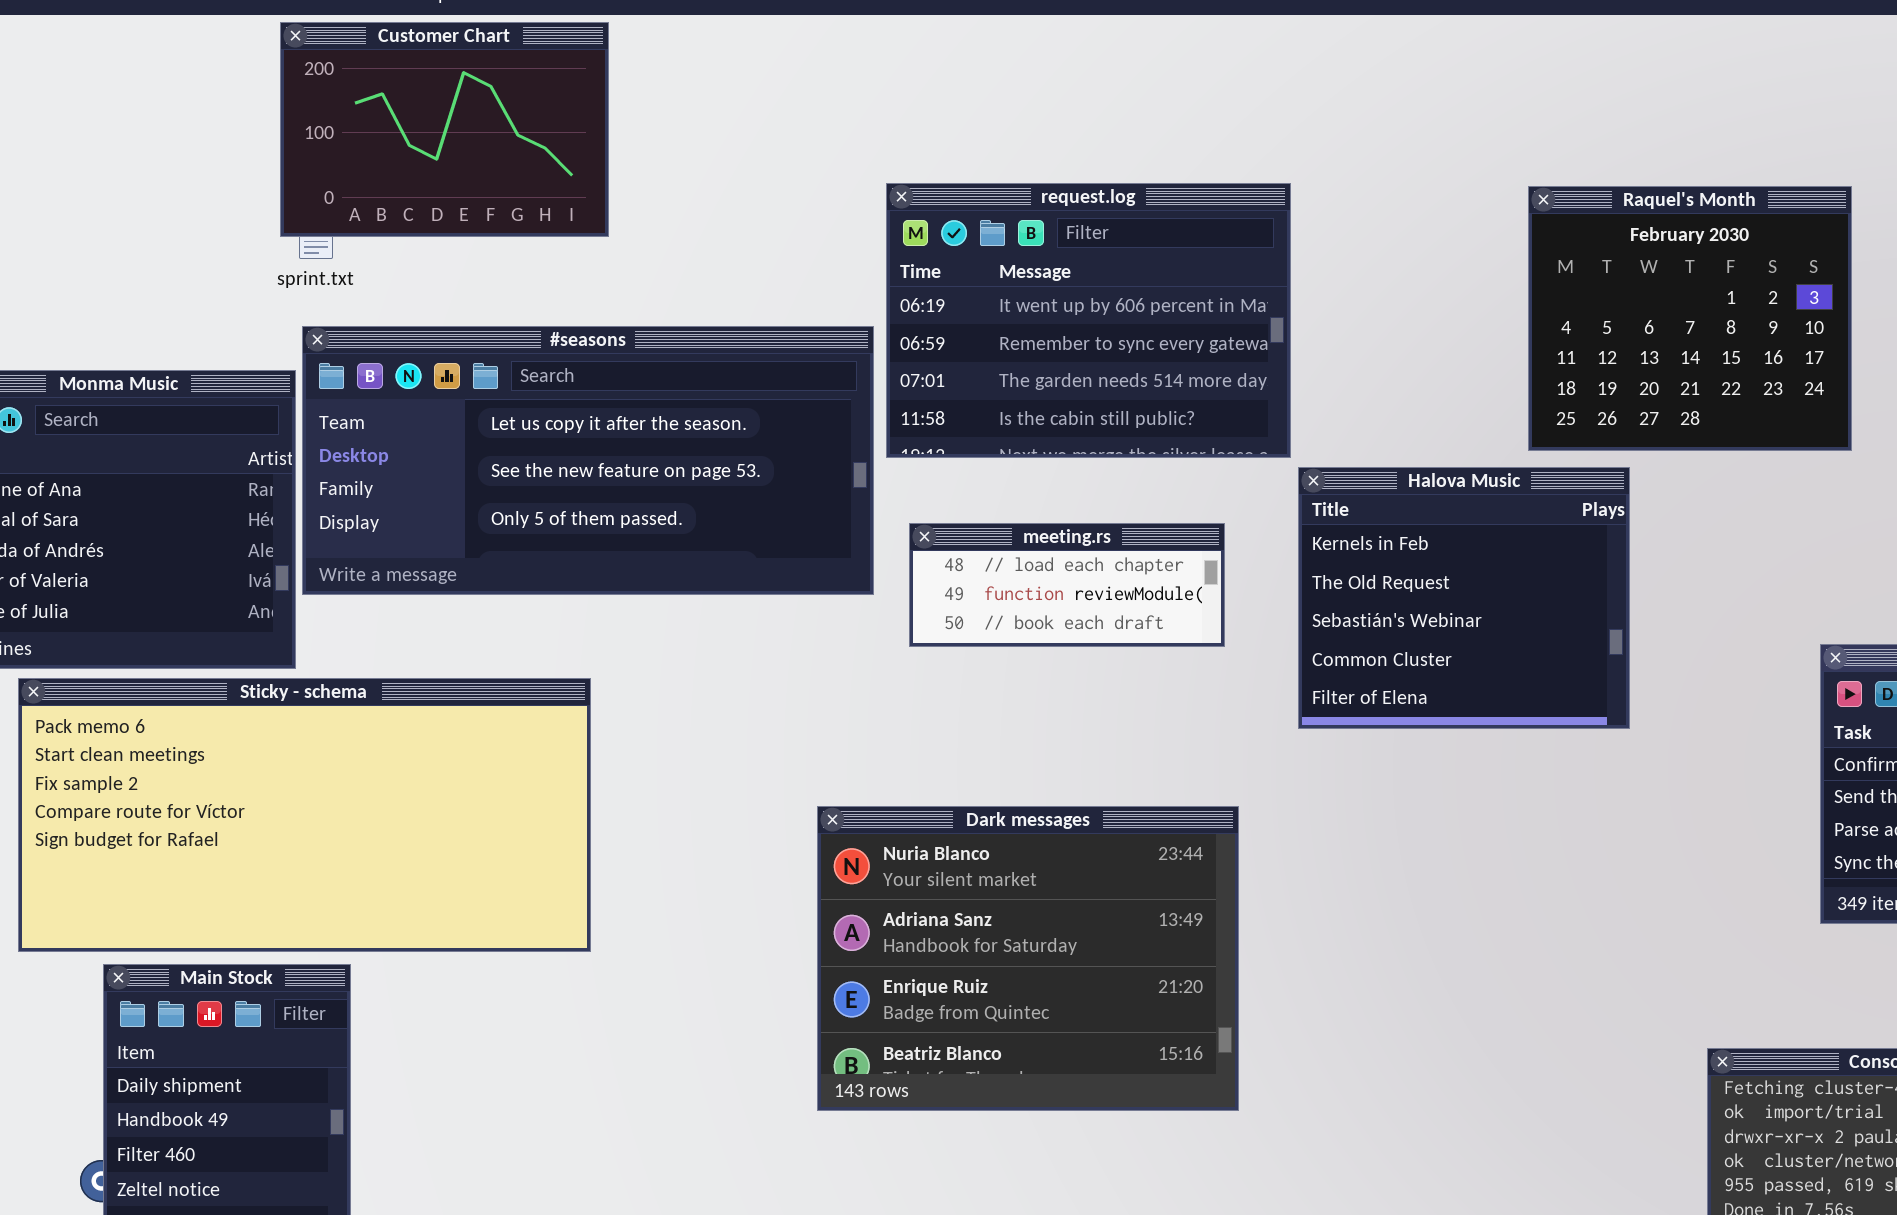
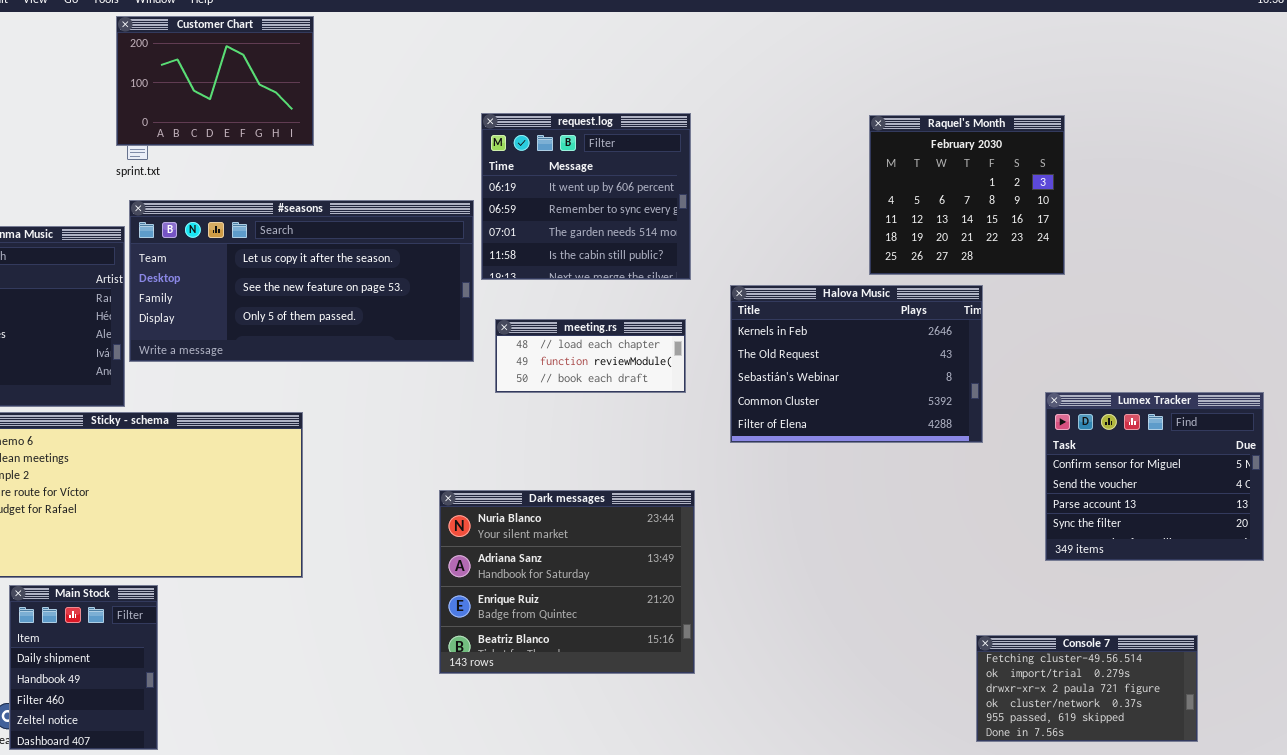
request.log: [886,183,1291,458] -> [481,113,691,280], resized
Halova Music: [1298,467,1630,729] -> [730,285,983,443], resized

